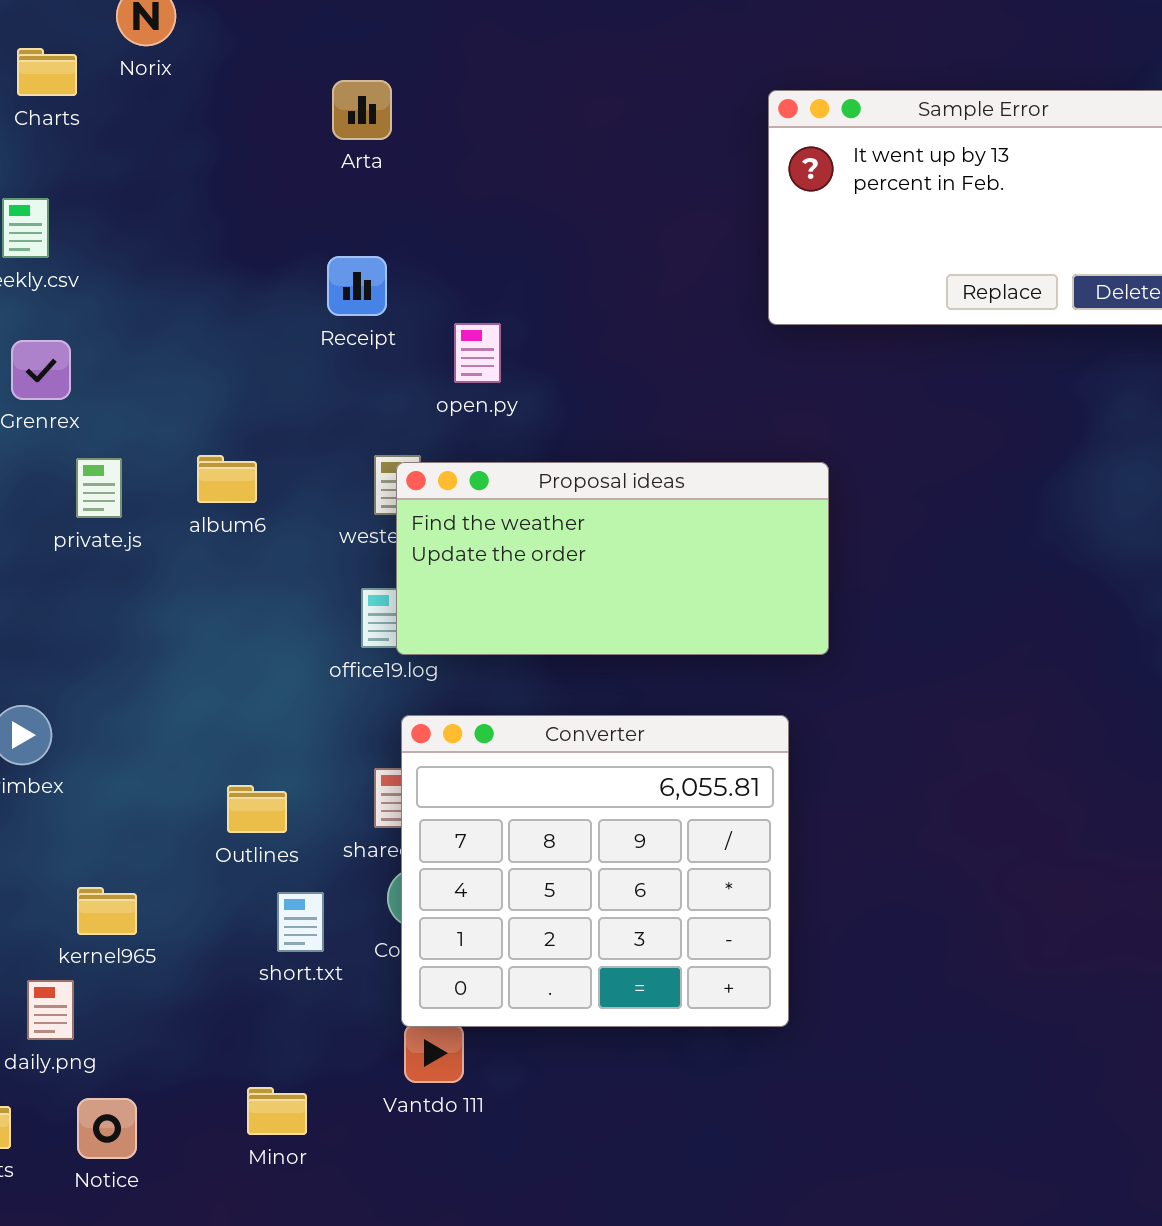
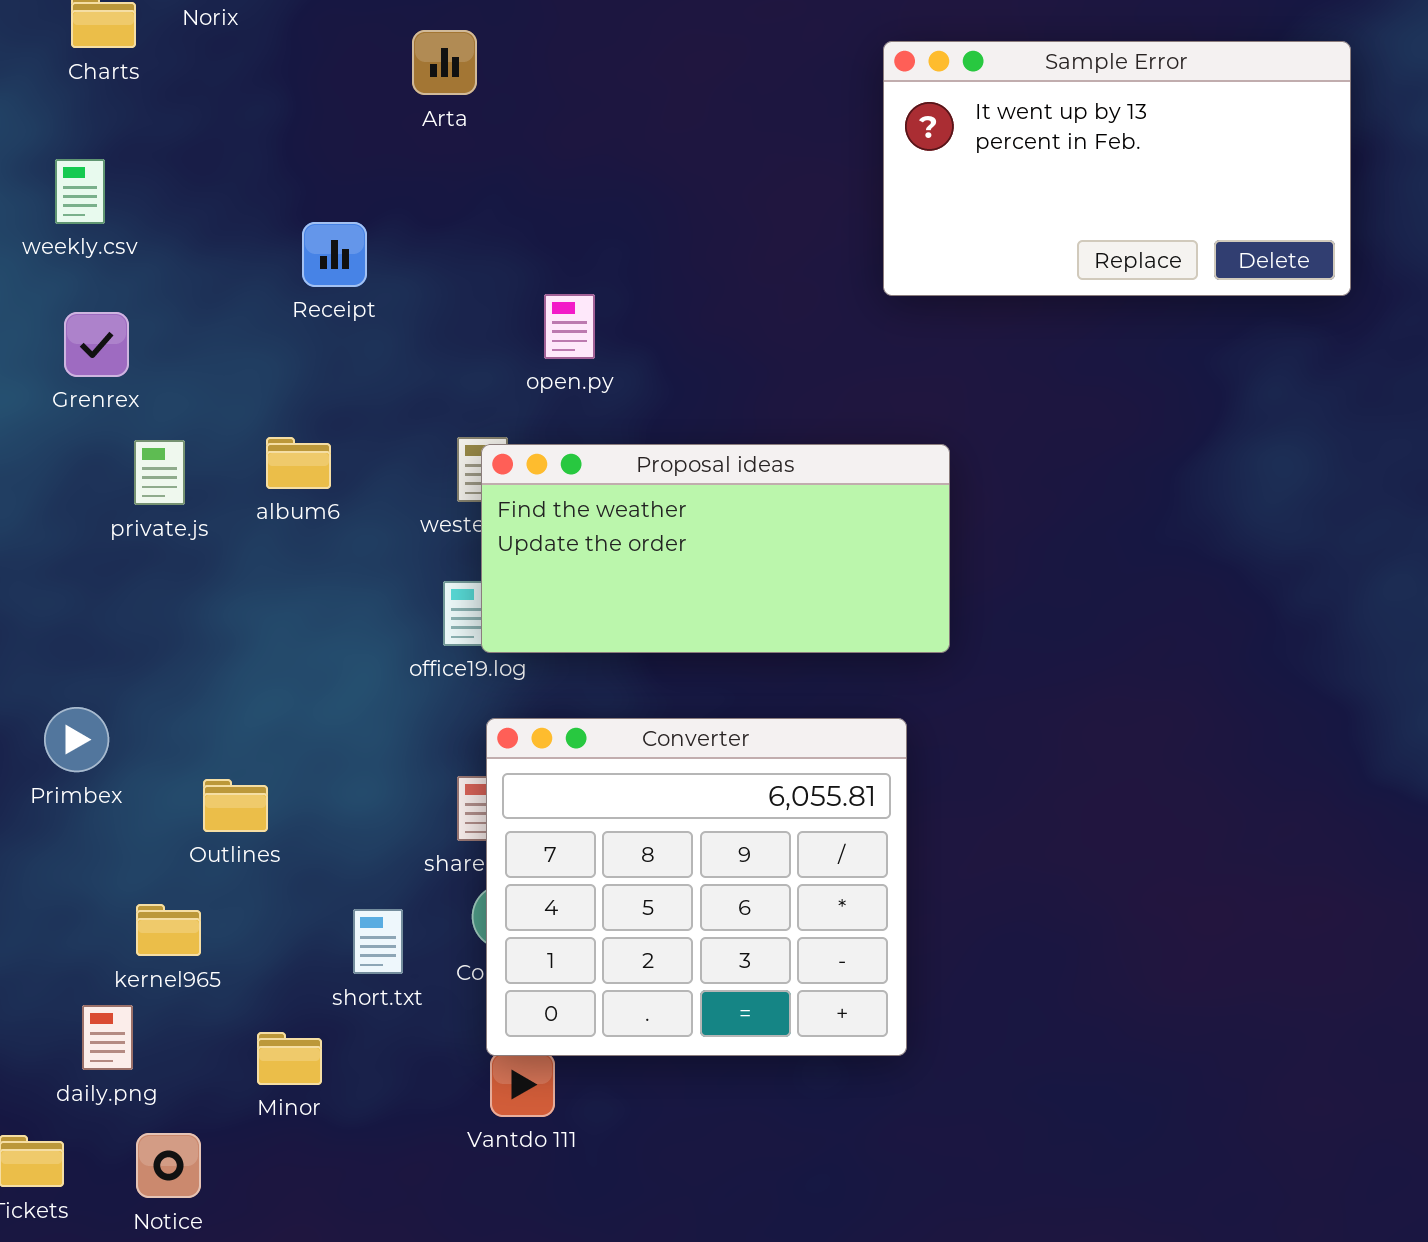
Receipt: [327,256,387,316] -> [302,222,367,287], moved
Outlines: [227,785,287,833] -> [203,779,268,832], moved
Minor: [247,1087,307,1135] -> [257,1032,322,1085], moved

